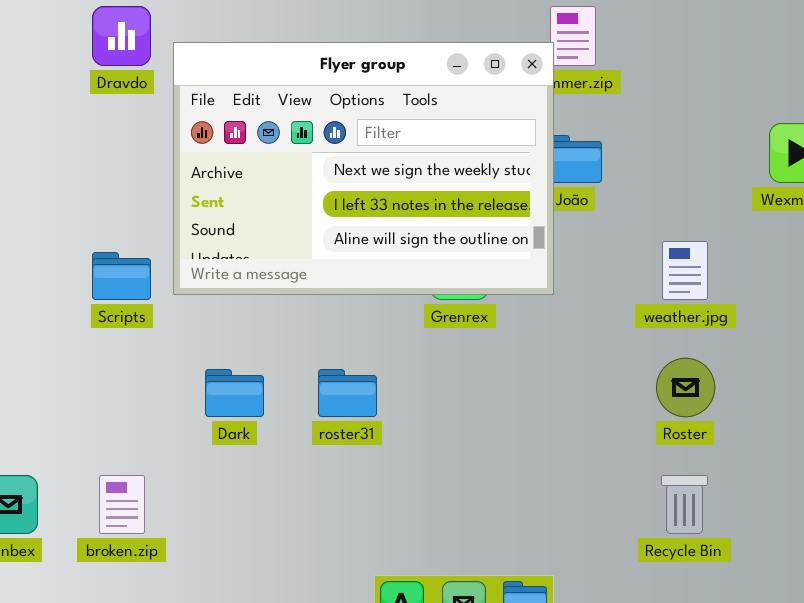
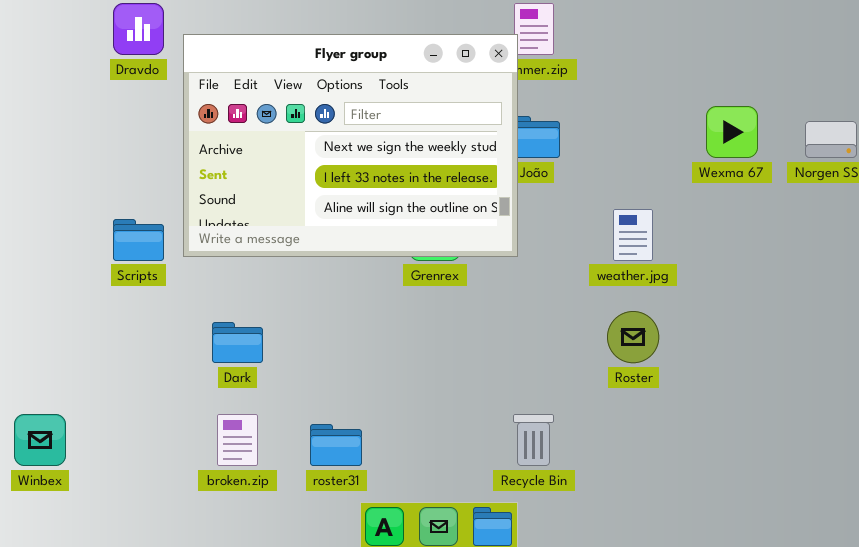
roster31: [318,369,377,417] -> [310,424,362,466], moved
broken.zip: [99,475,145,534] -> [217,414,258,466], moved
Recycle Bin: [661,475,708,534] -> [513,414,554,466], moved

